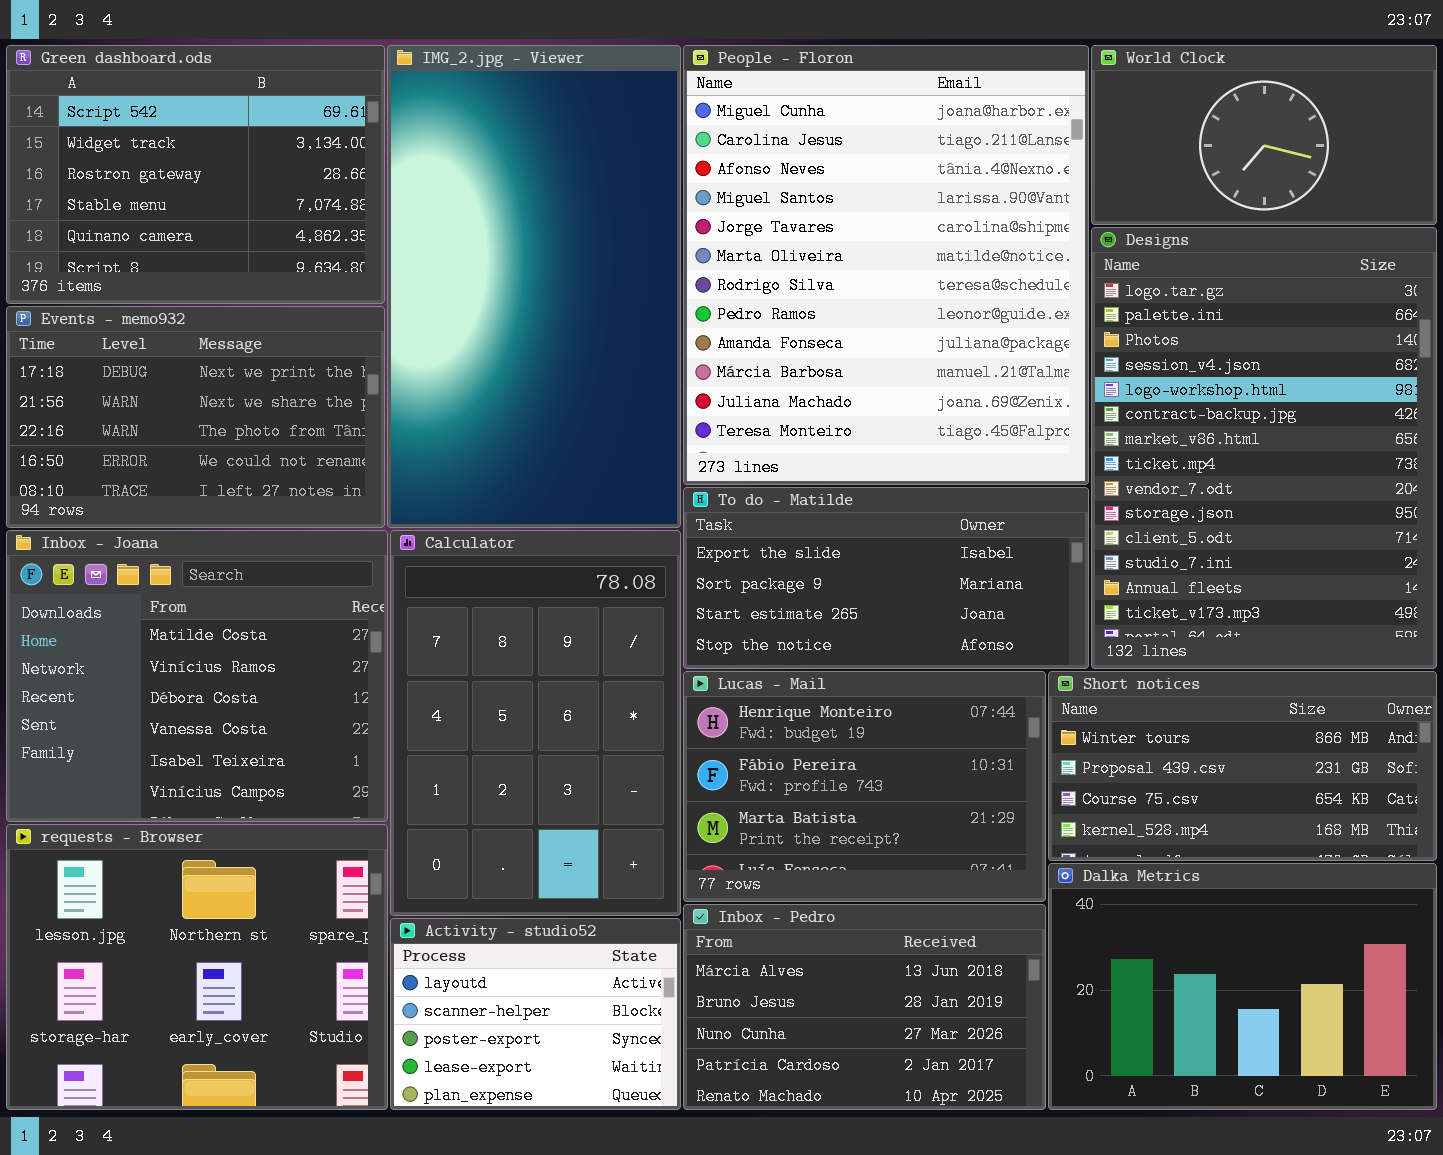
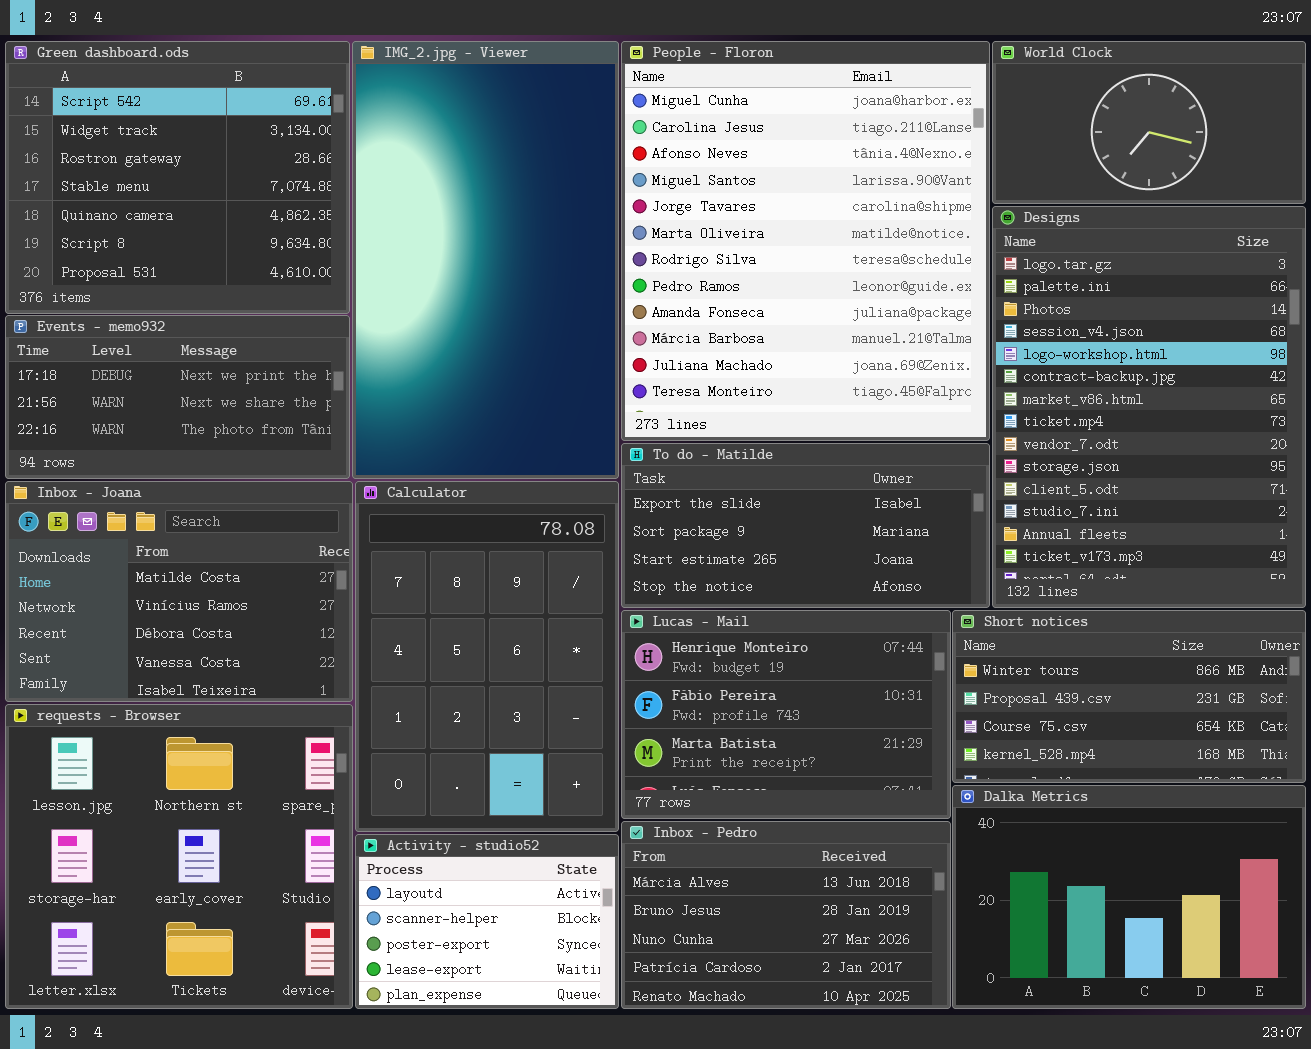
Green dashboard.ods: [6,45,385,304] -> [5,41,350,314], resized
Events - memo932: [6,306,385,528] -> [5,315,350,479], resized
Inbox - Joana: [6,530,388,822] -> [5,481,353,702], resized
requests - Browser: [6,824,388,1110] -> [5,704,353,1009], resized

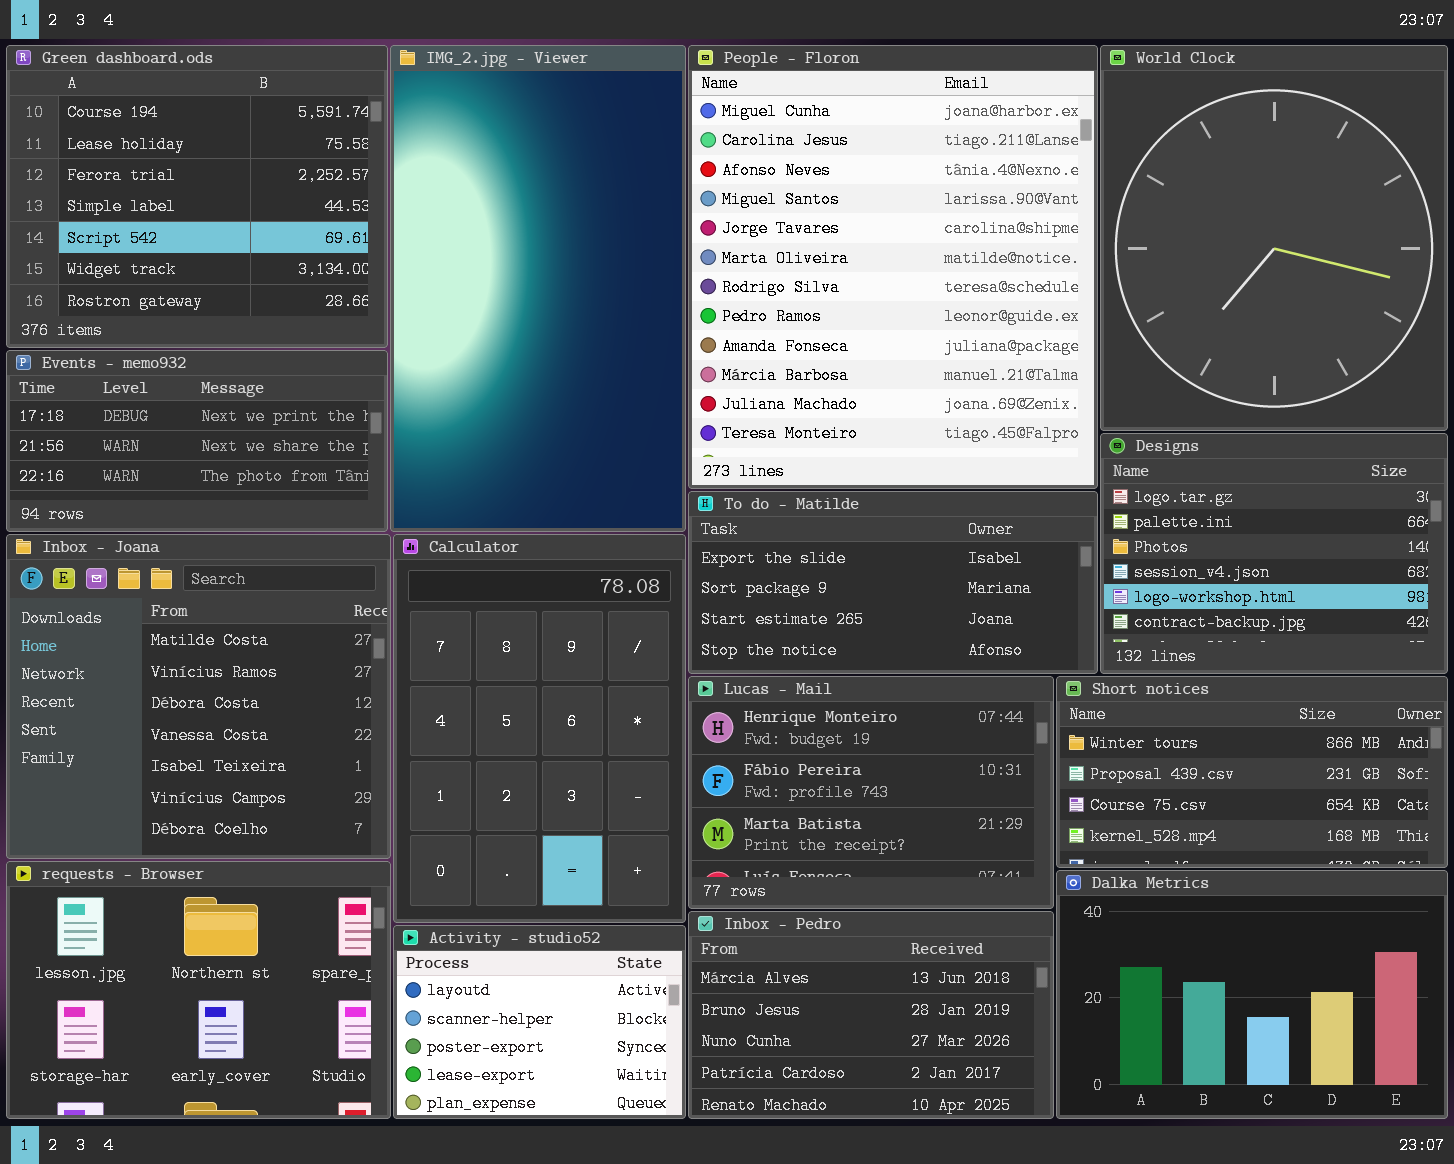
Green dashboard.ods: [5,41,350,314] -> [6,45,388,348], scrolled up 4 rows
World Clock: [992,41,1306,204] -> [1100,45,1448,431], resized
Designs: [992,206,1306,608] -> [1100,433,1448,674], resized
Inbox - Joana: [5,481,353,702] -> [6,534,391,859], resized
requests - Browser: [5,704,353,1009] -> [6,861,391,1119], resized

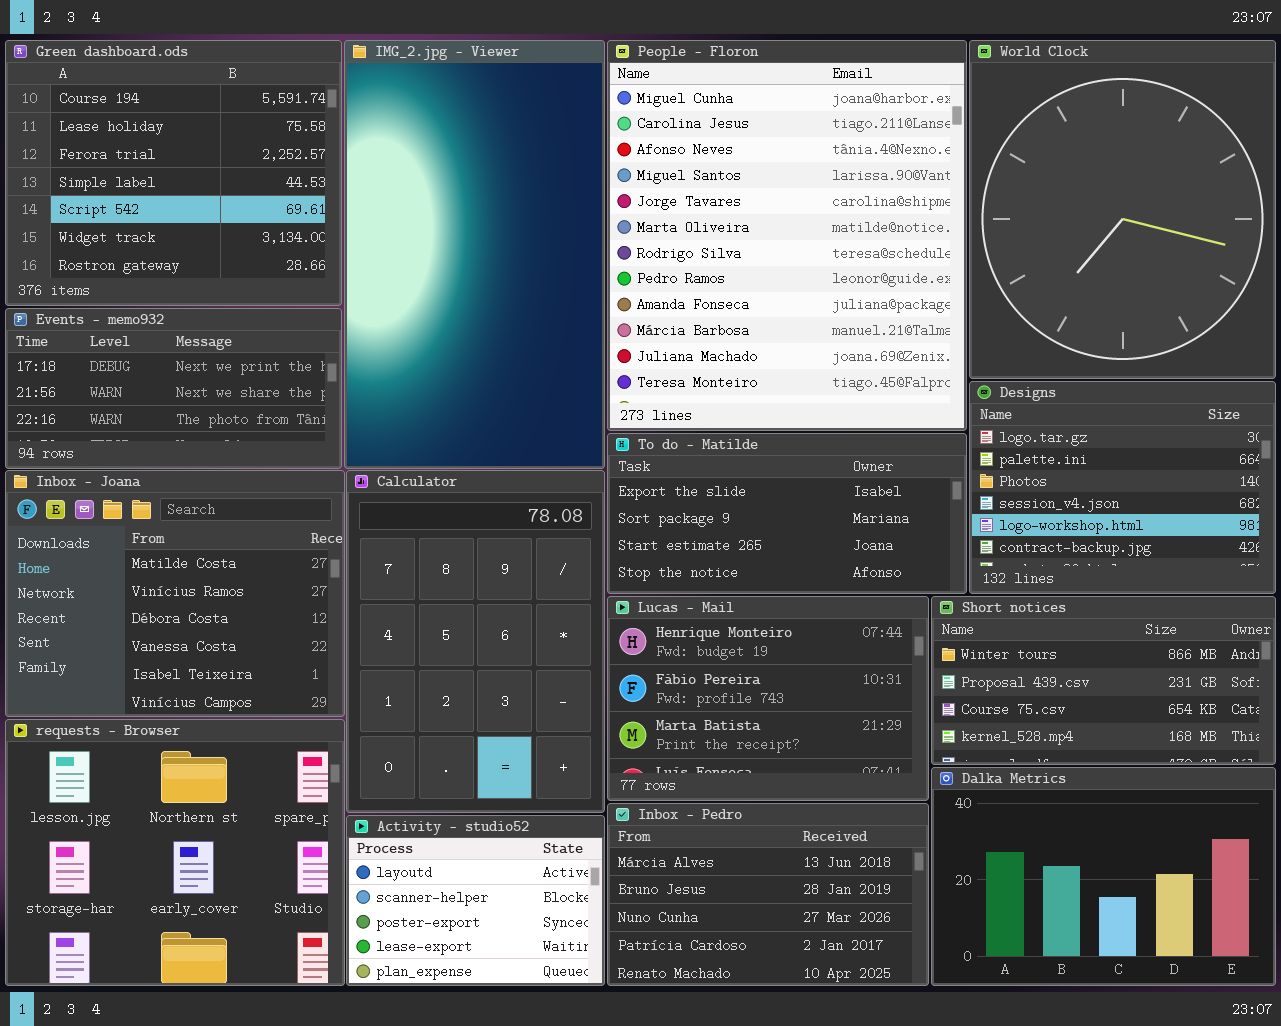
Inbox - Joana: [6,534,391,859] -> [5,470,345,717], resized
requests - Browser: [6,861,391,1119] -> [5,719,345,986], resized

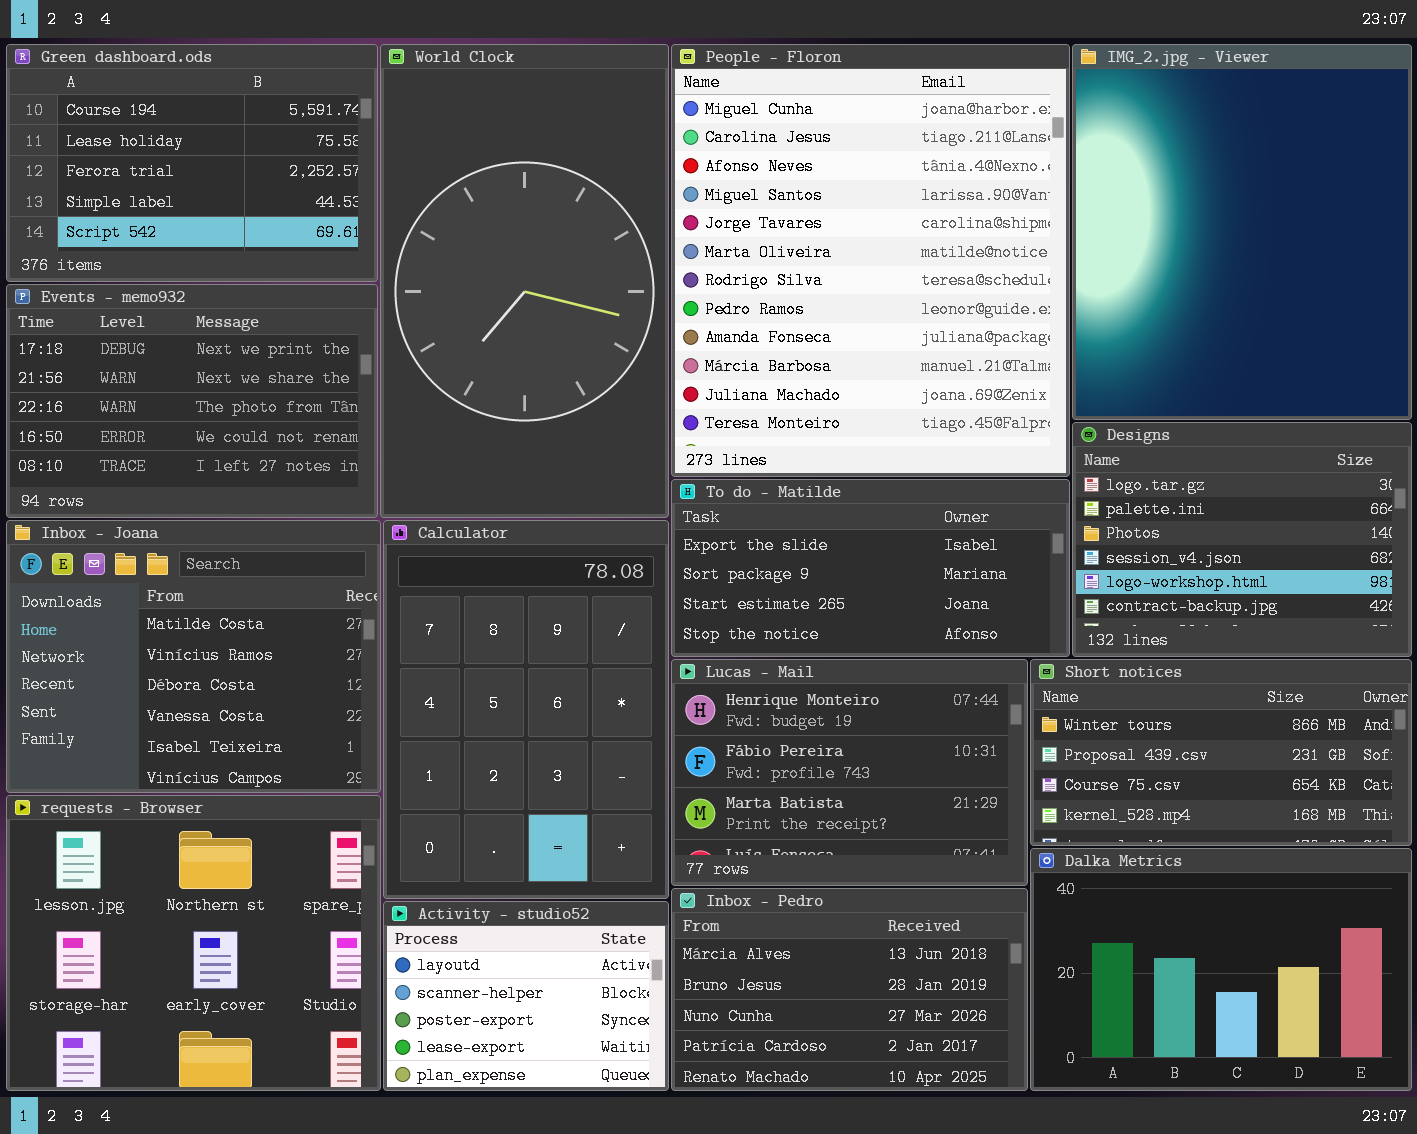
Green dashboard.ods: [5,40,342,306] -> [6,44,378,282], resized
IMG_2.jpg - Viewer: [344,40,605,469] -> [1072,44,1412,420], moved, resized
World Clock: [969,40,1276,379] -> [380,44,669,518], moved, resized
Events - memo932: [5,308,342,469] -> [6,284,378,518], resized

